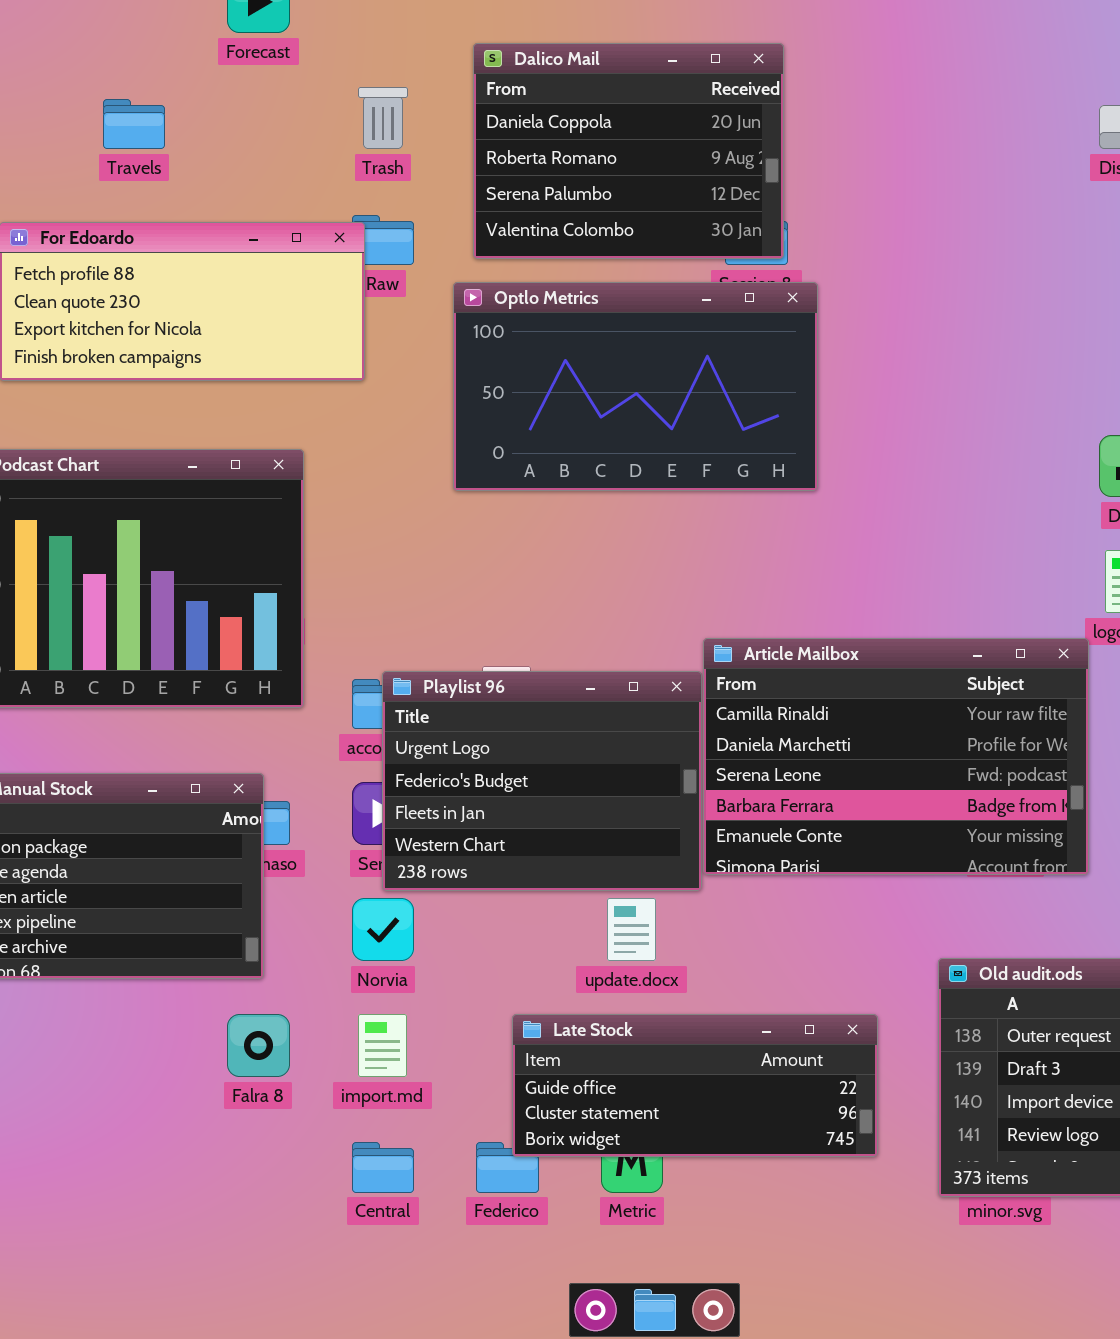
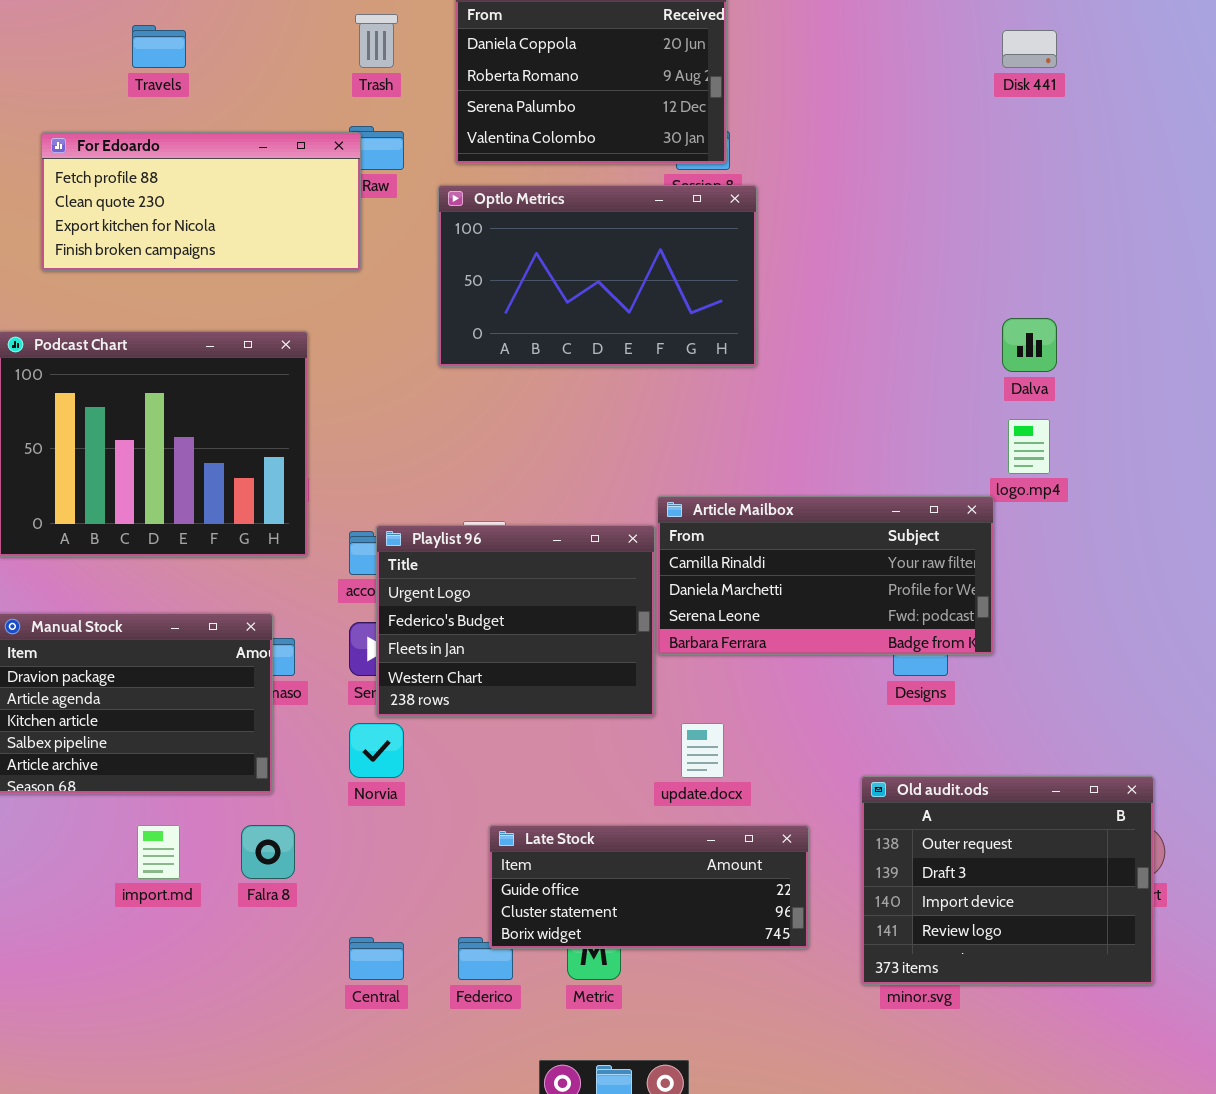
Article Mailbox: [703,638,1089,875] -> [657,496,994,655], resized
update.docx: [607,898,656,961] -> [681,723,724,778], moved
import.md: [358,1014,407,1077] -> [137,825,180,879], moved

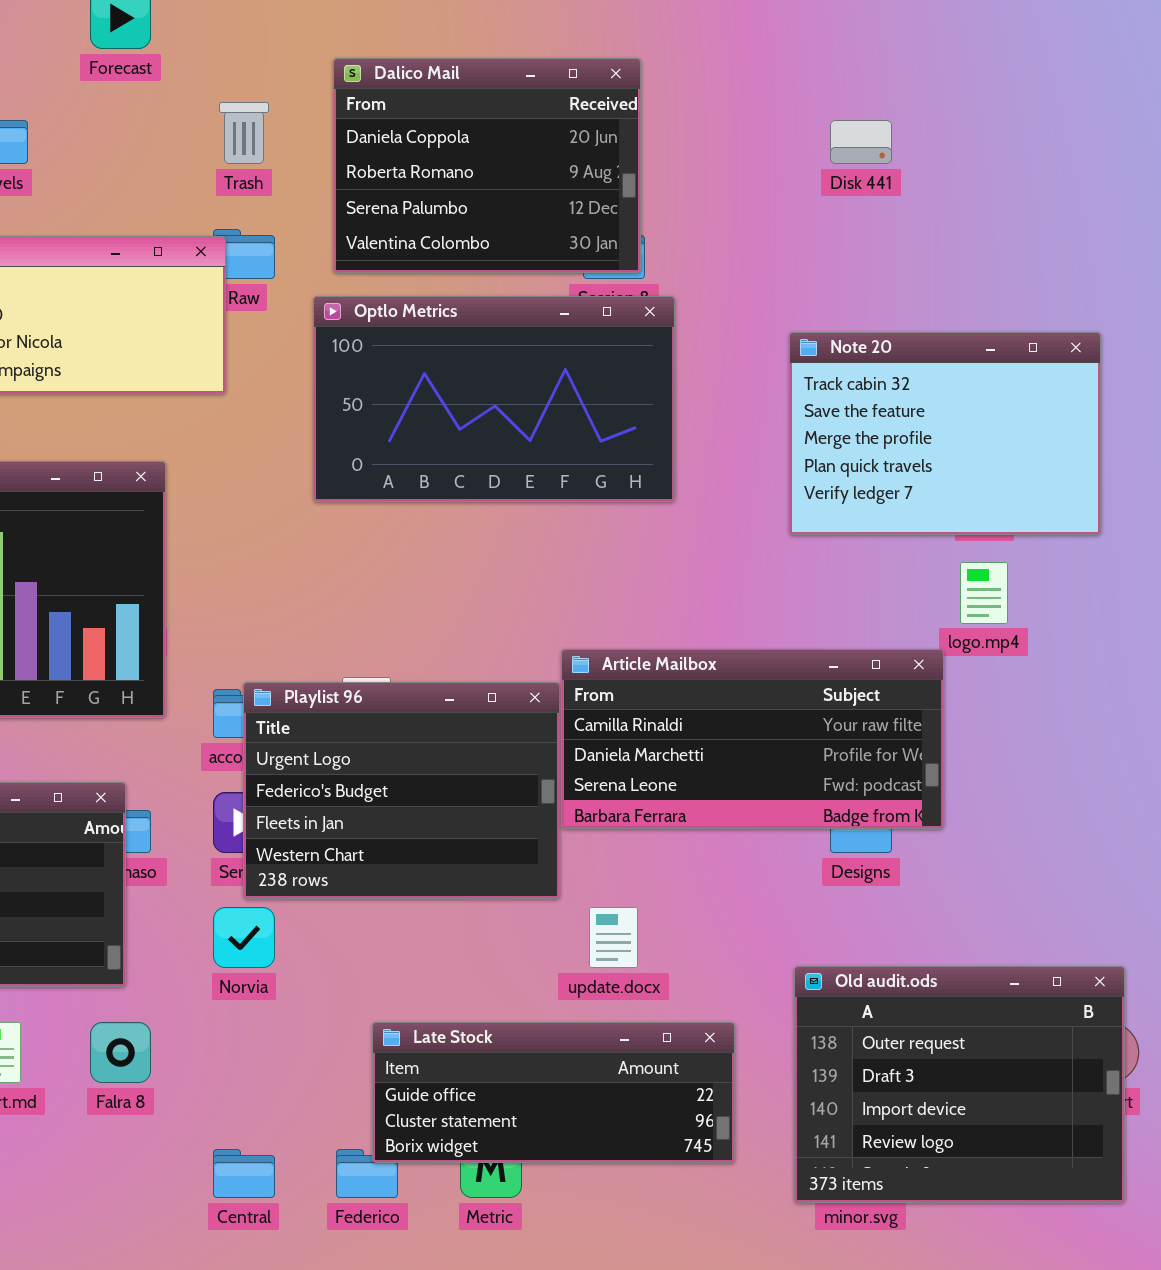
Disk 441: [1002,30,1057,68] -> [830,120,892,164], moved
Note 20: none -> [789,332,1101,535], opened

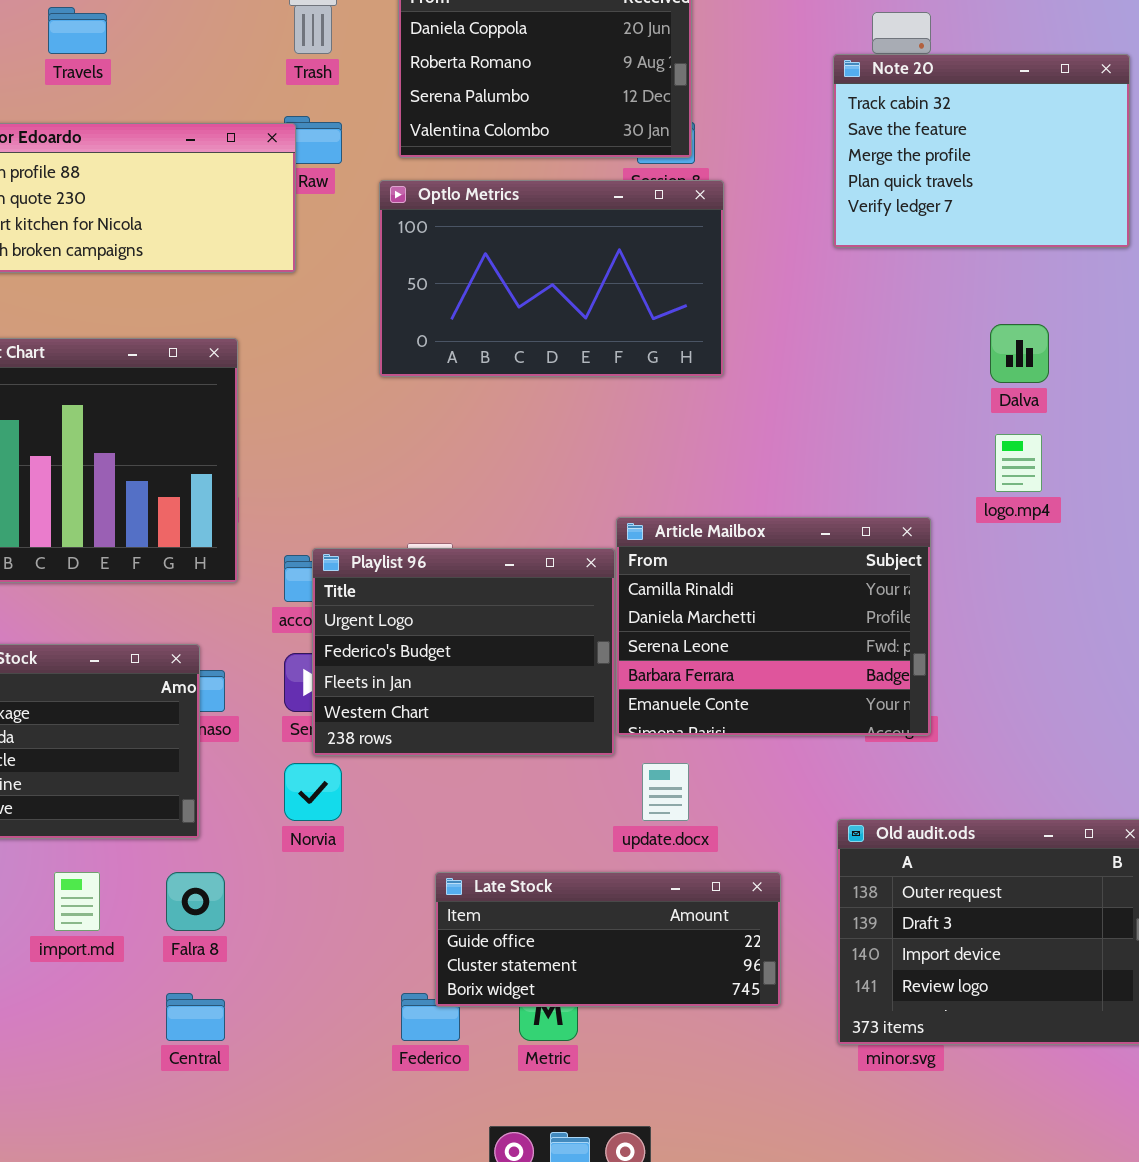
Note 20: [789,332,1101,535] -> [833,54,1130,248], moved
Article Mailbox: [561,649,944,829] -> [616,517,931,736], resized
Central: [213,1149,275,1198] -> [166,993,225,1041], moved

